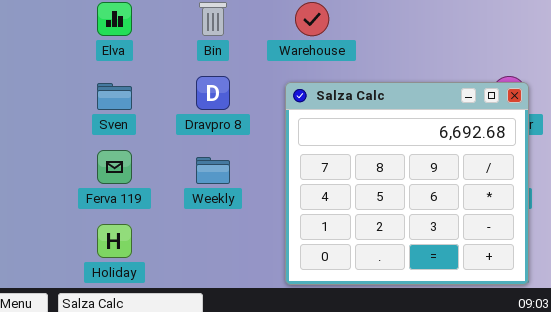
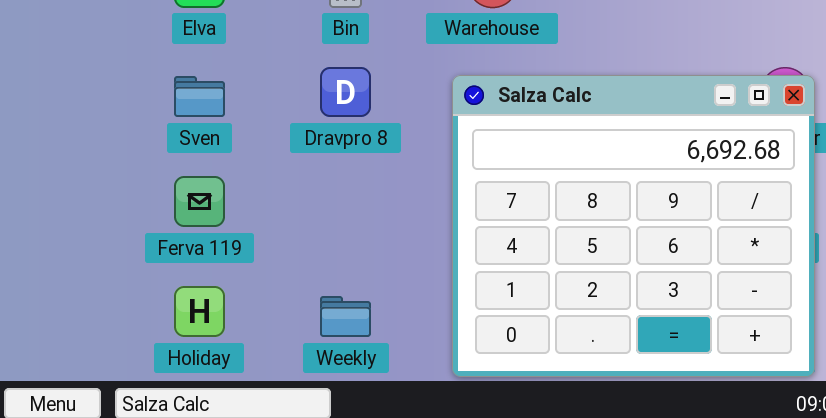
Weekly: [196,157,230,184] -> [320,296,371,337], moved

